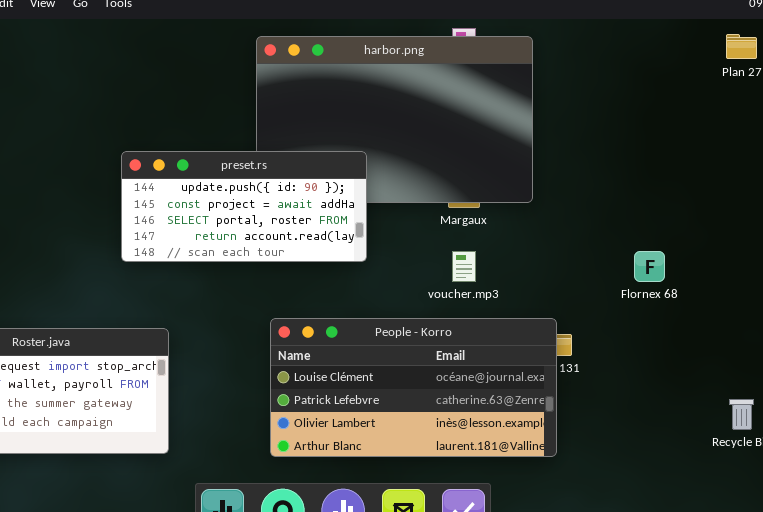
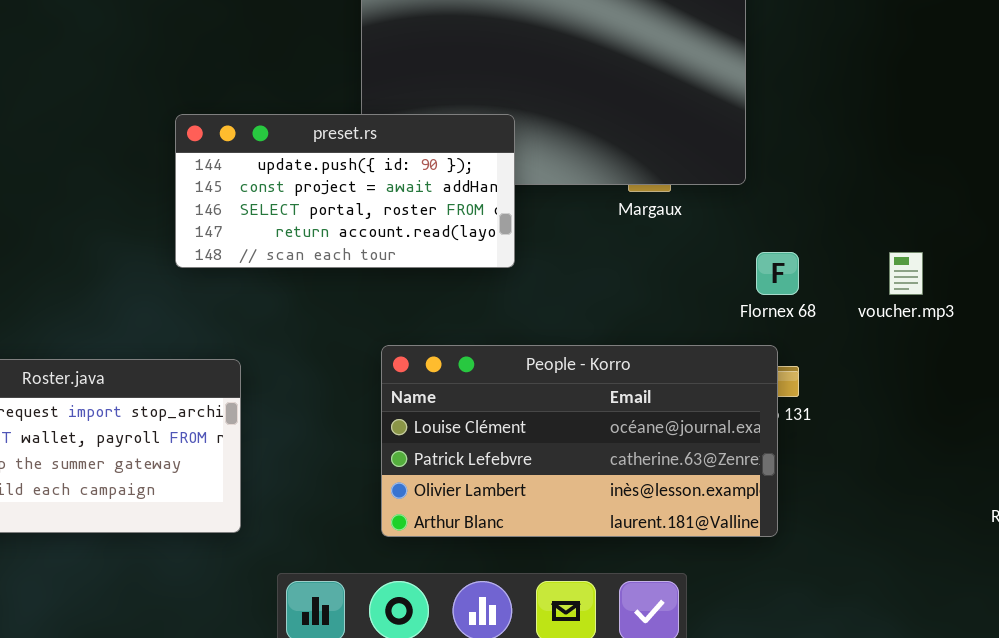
voucher.mp3: [452,251,476,282] -> [889,252,923,295], moved
Flornex 68: [634,251,665,282] -> [756,252,799,295], moved

